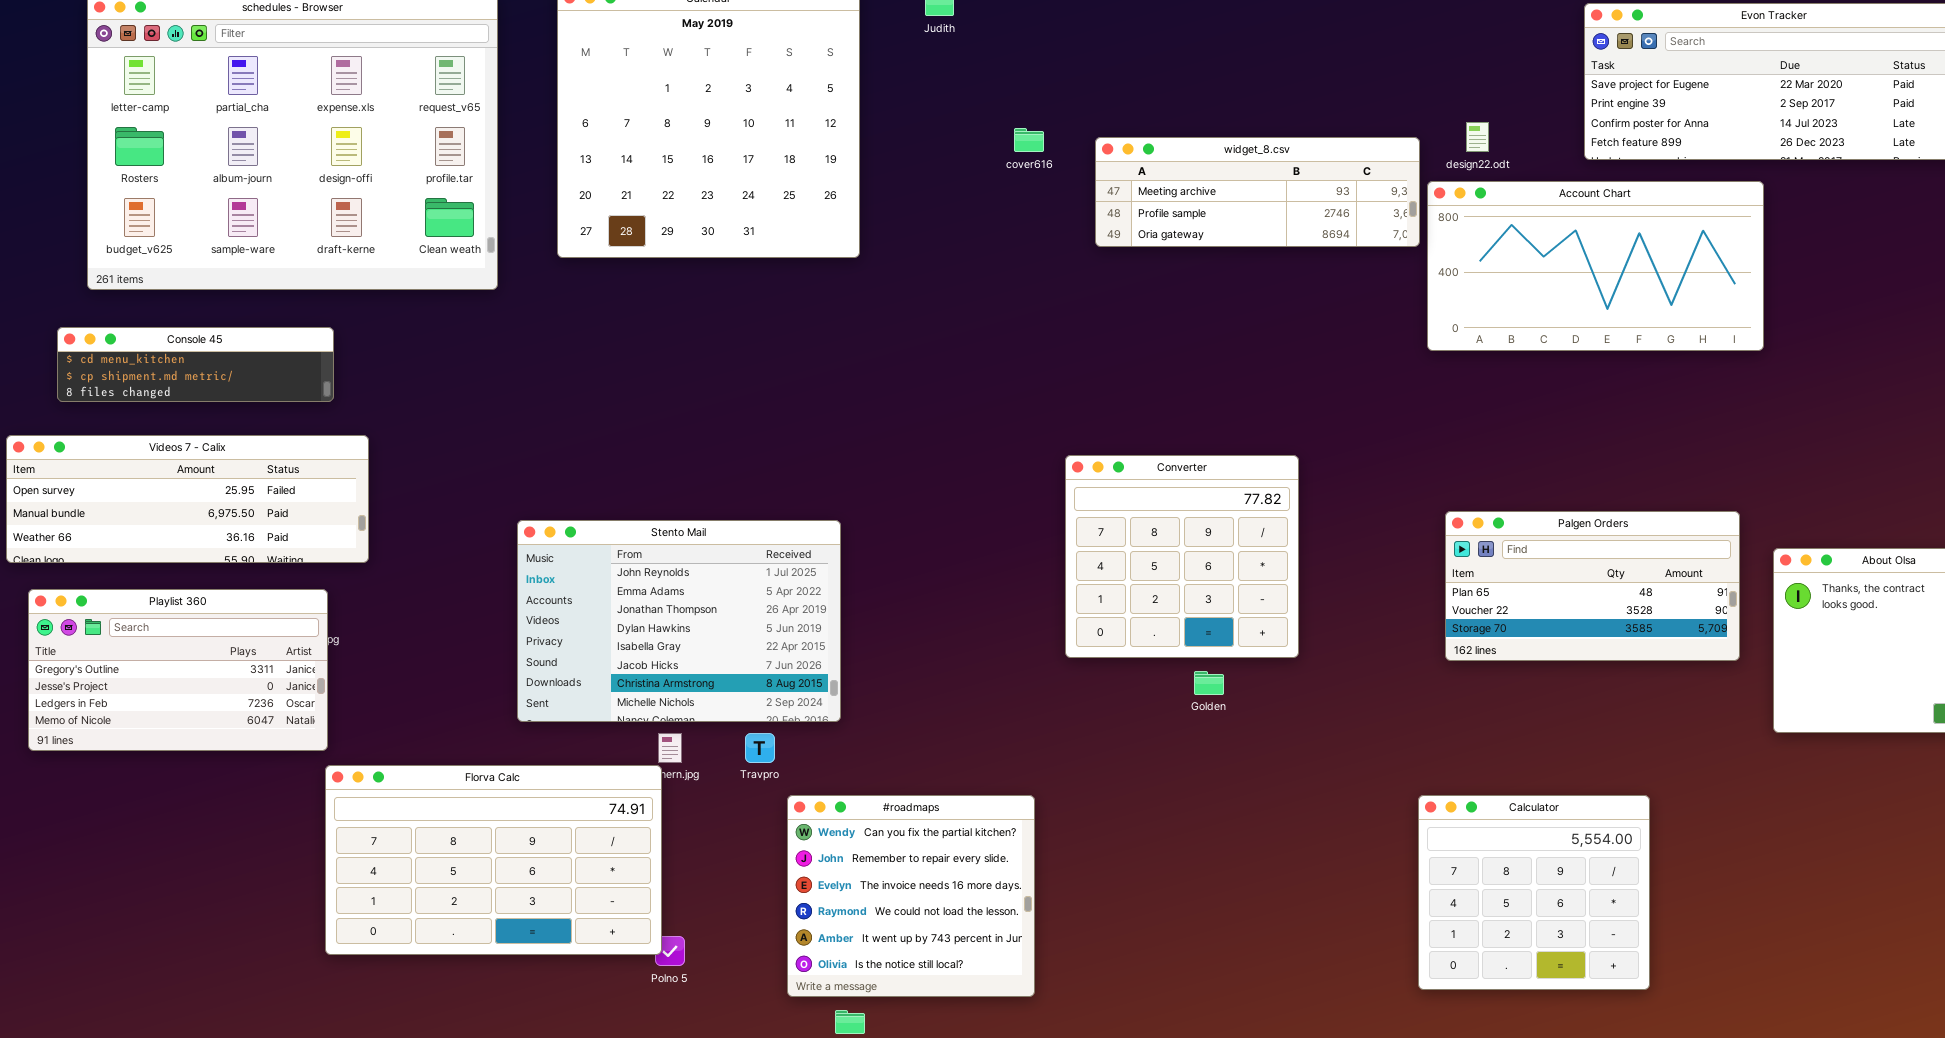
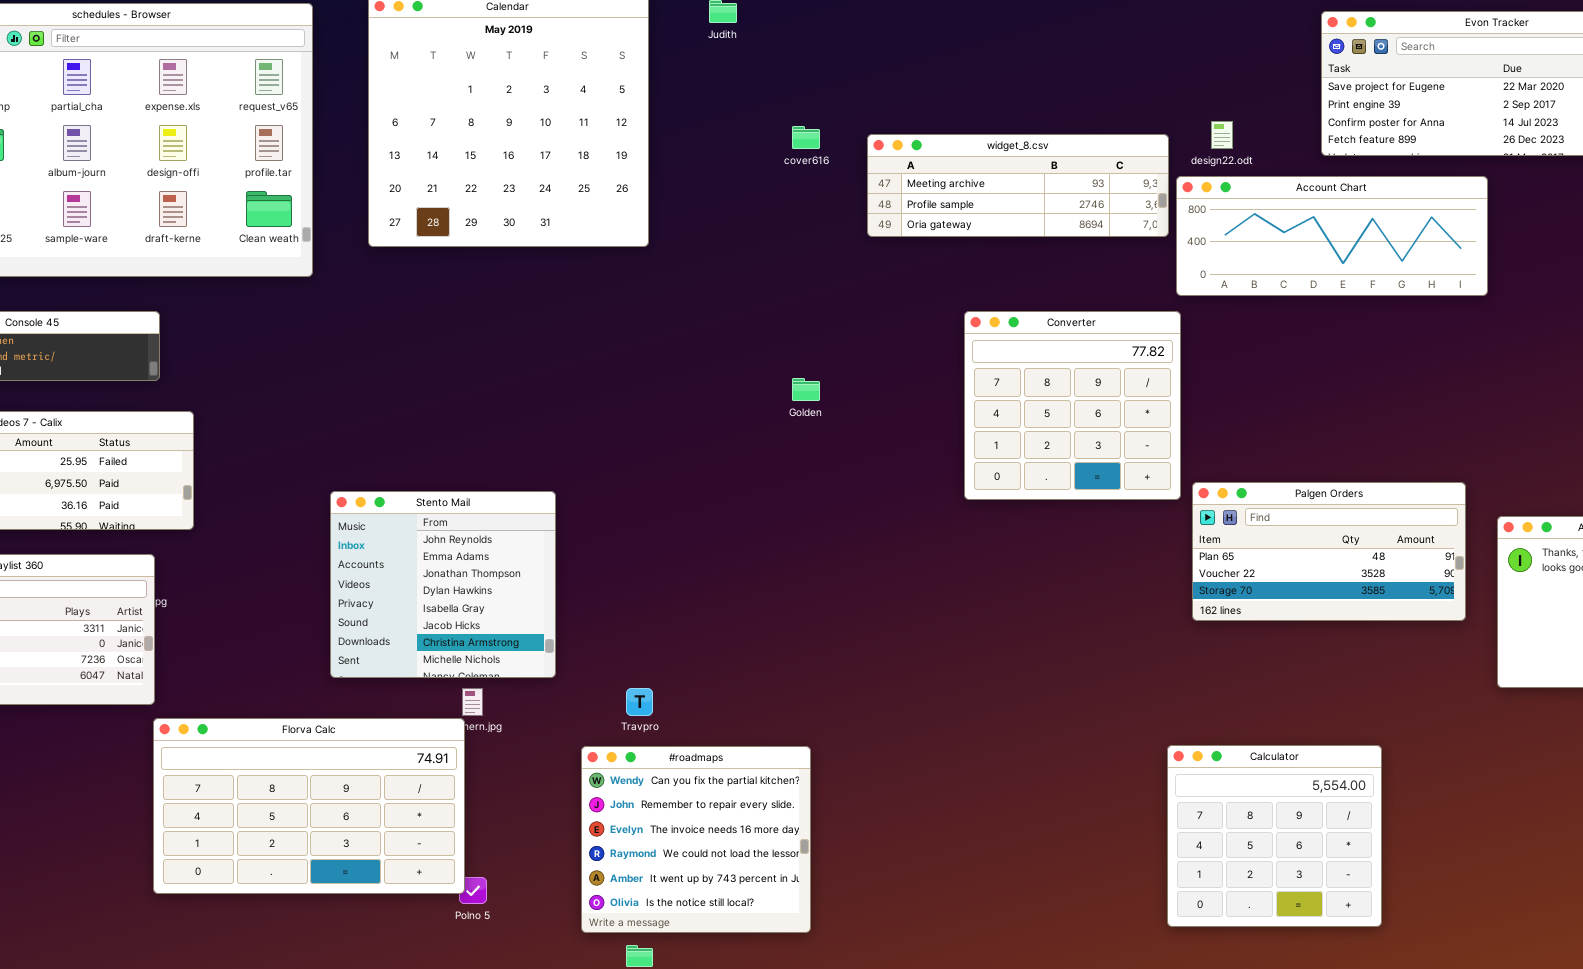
Account Chart: [1427,181,1764,351] -> [1176,176,1488,296], resized
Converter: [1065,455,1299,658] -> [964,311,1181,500], moved
Stento Mail: [517,520,841,722] -> [330,491,556,678], resized
Golden: [1194,671,1224,695] -> [792,378,820,401], moved
Travpro: [745,733,775,763] -> [626,688,653,716], moved

